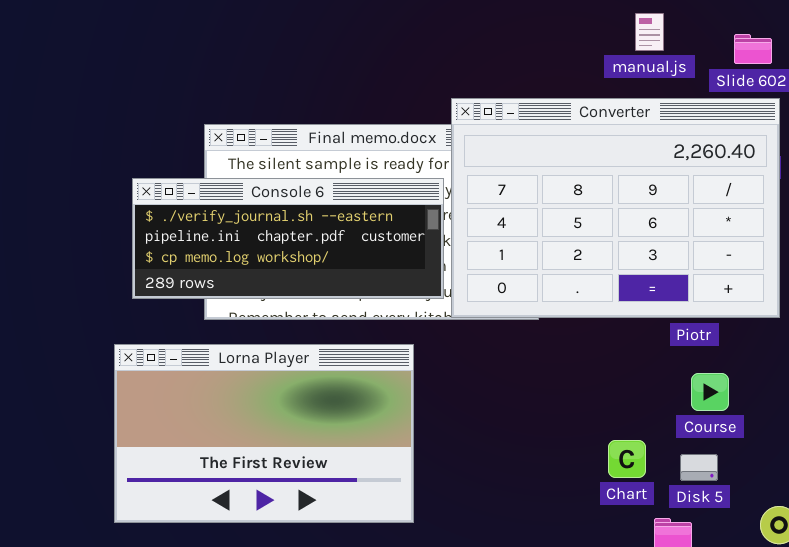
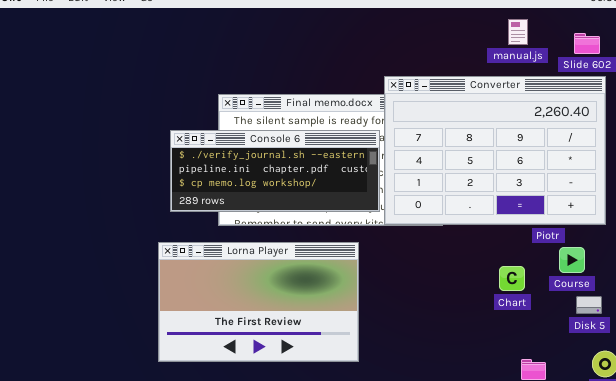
Course: [691,373,729,411] -> [559,247,585,273], moved
Chart: [608,440,646,478] -> [499,266,525,291], moved
Disk 5: [680,454,718,481] -> [576,296,602,314], moved

